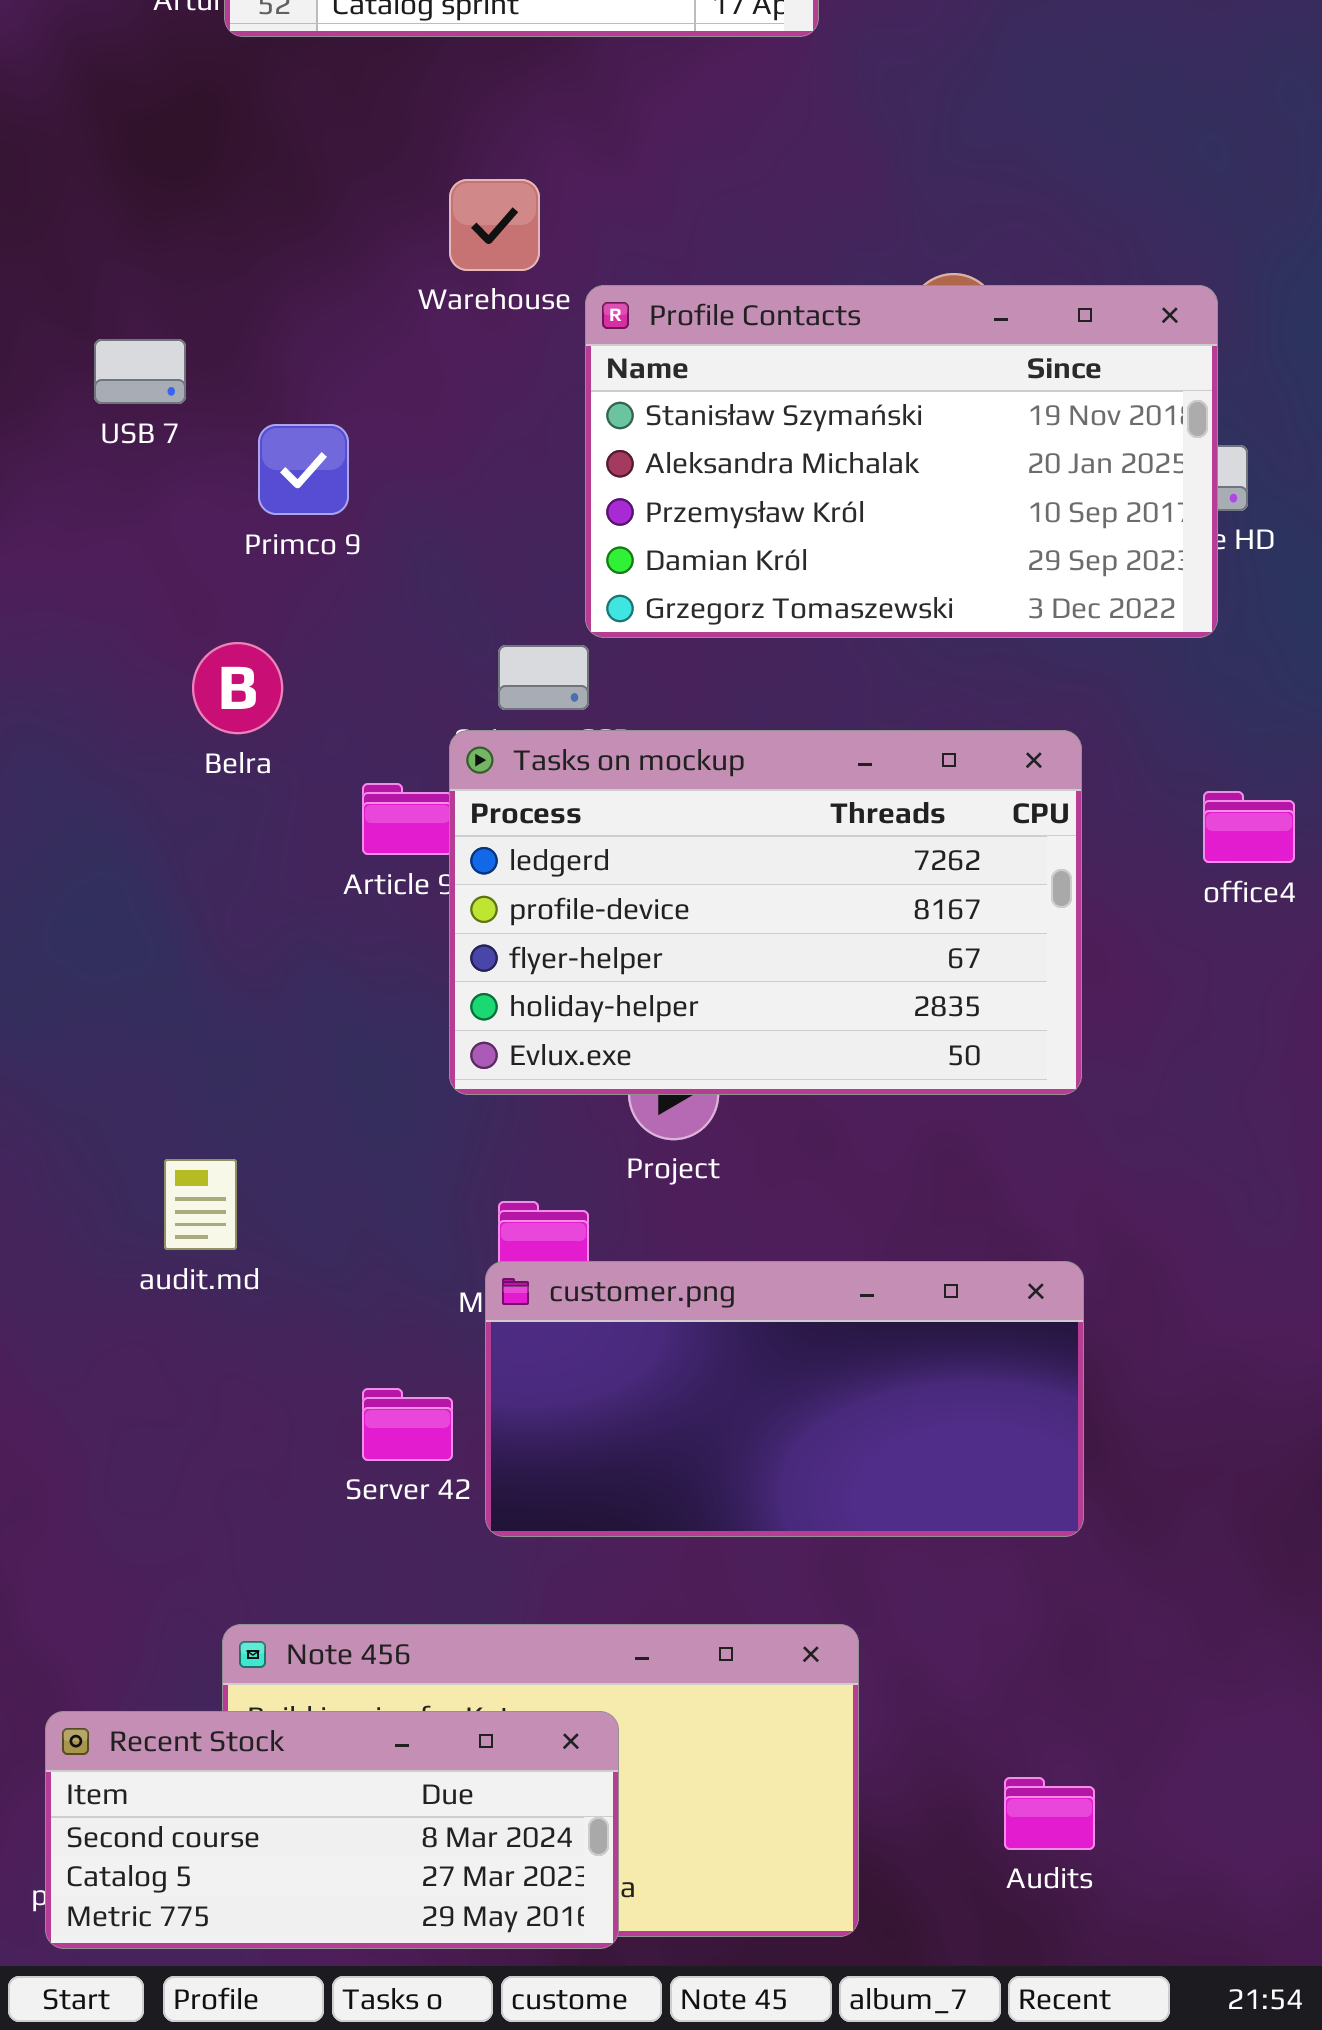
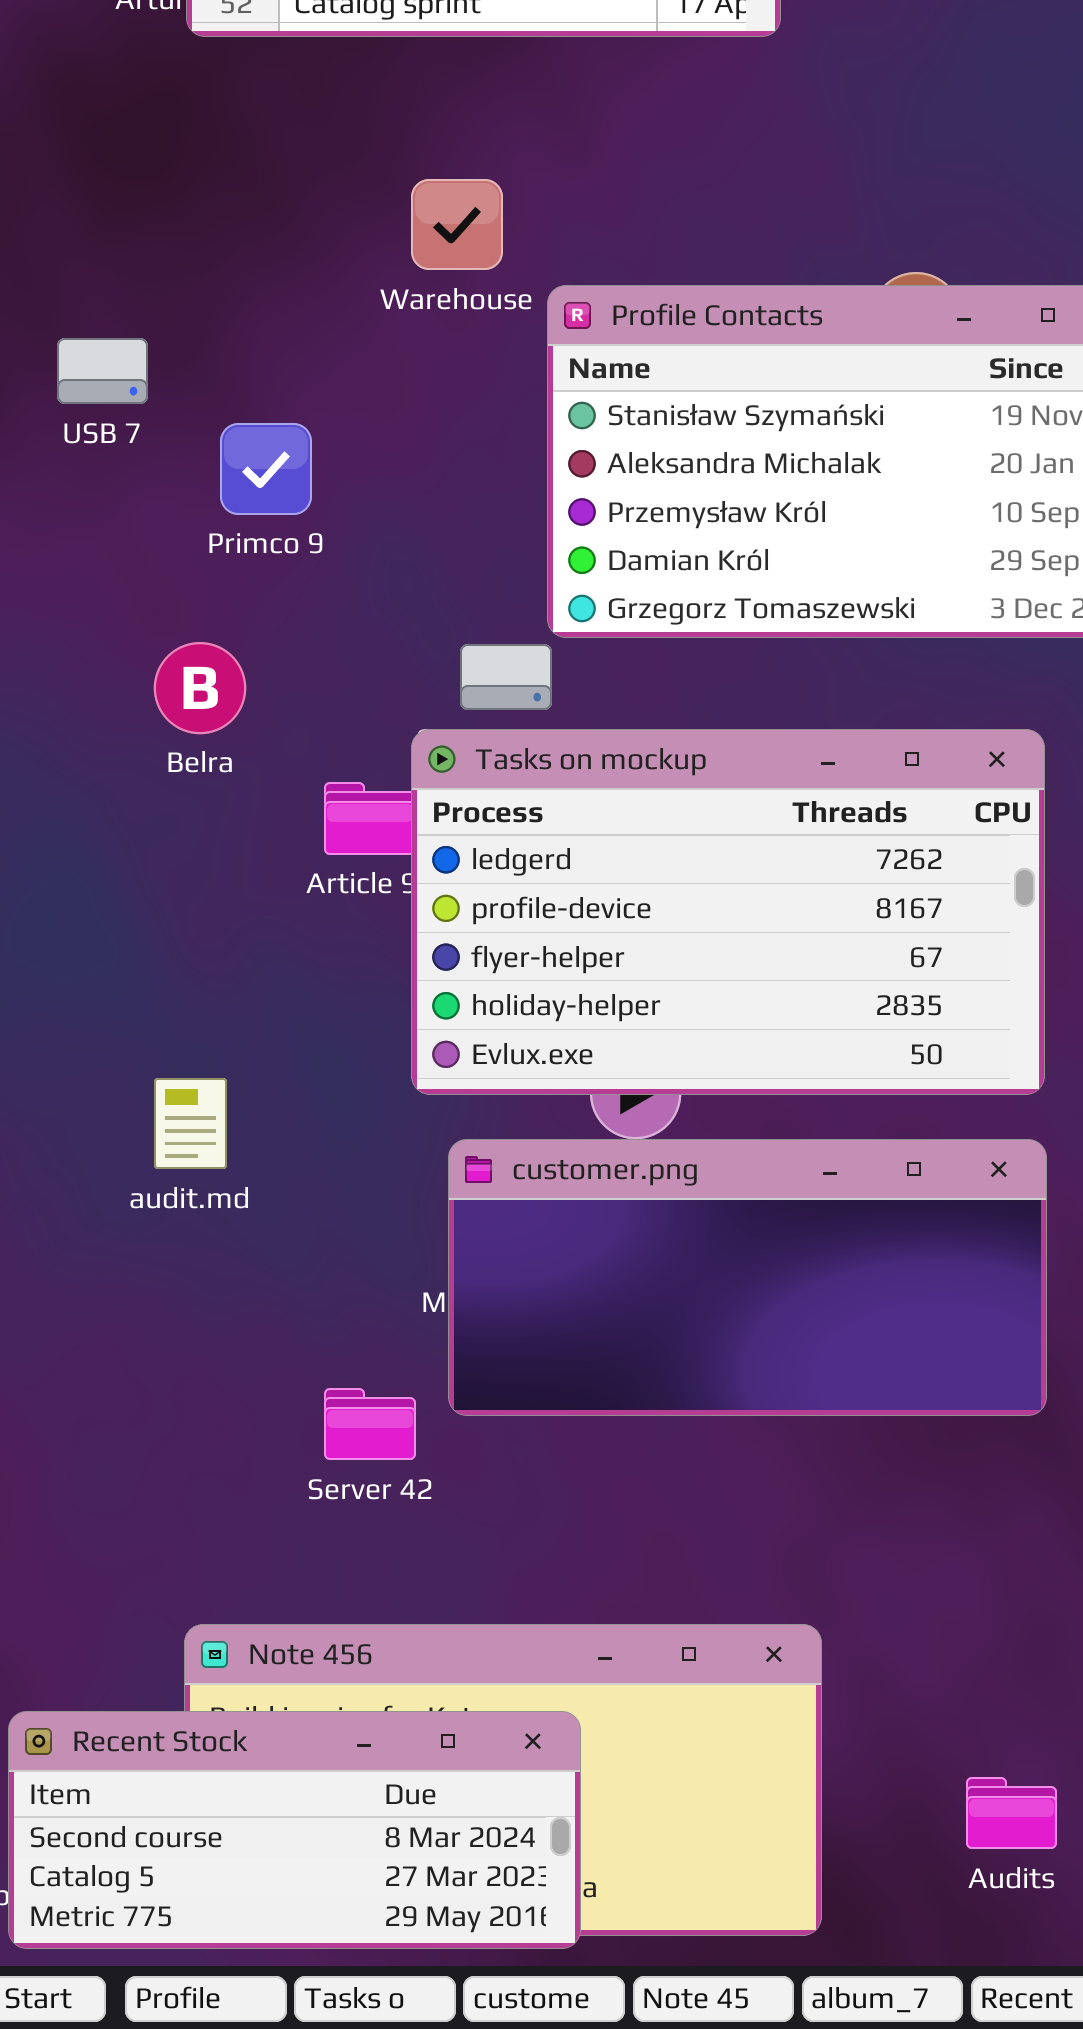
audit.md: [164,1159,237,1250] -> [154,1078,227,1169], moved
customer.png: [485,1261,1084,1537] -> [448,1139,1047,1416], moved

